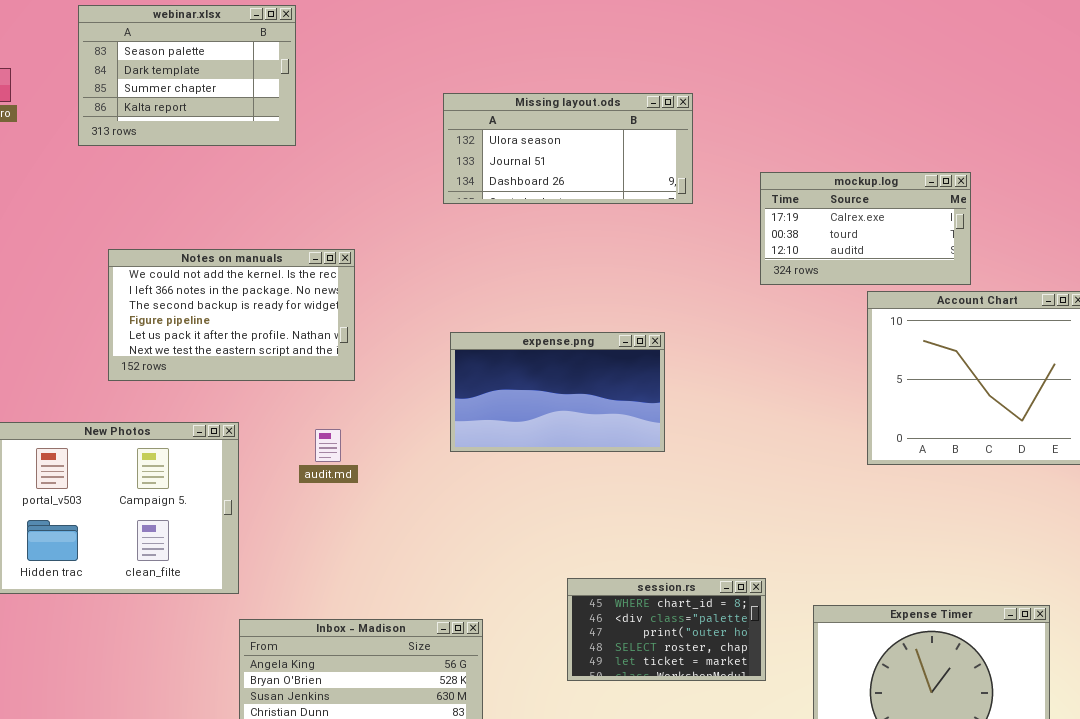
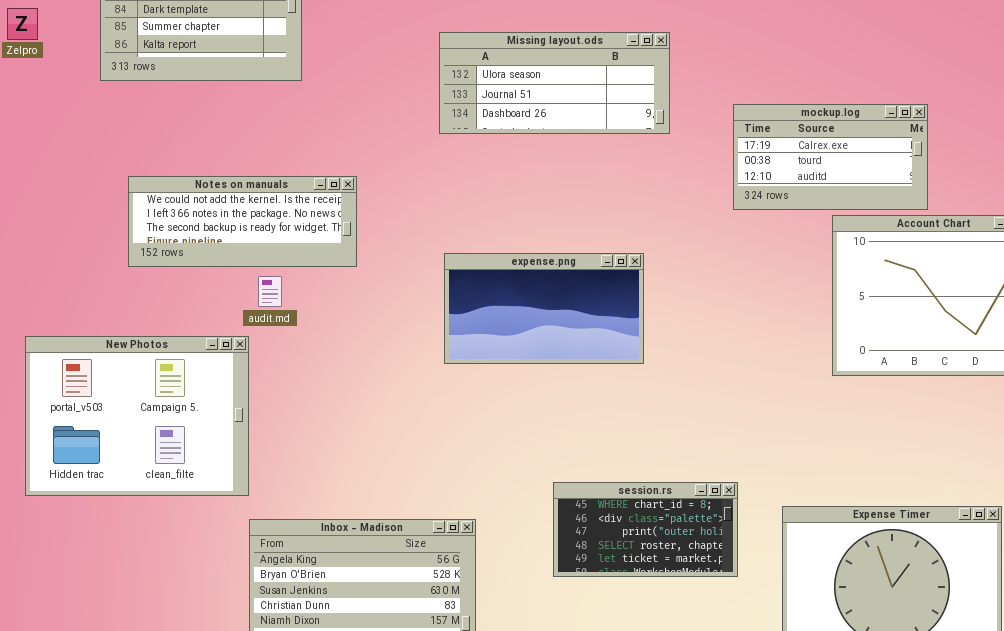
Notes on manuals: [108,249,355,381] -> [128,176,357,267], resized
audit.md: [315,429,341,462] -> [258,276,282,307], moved

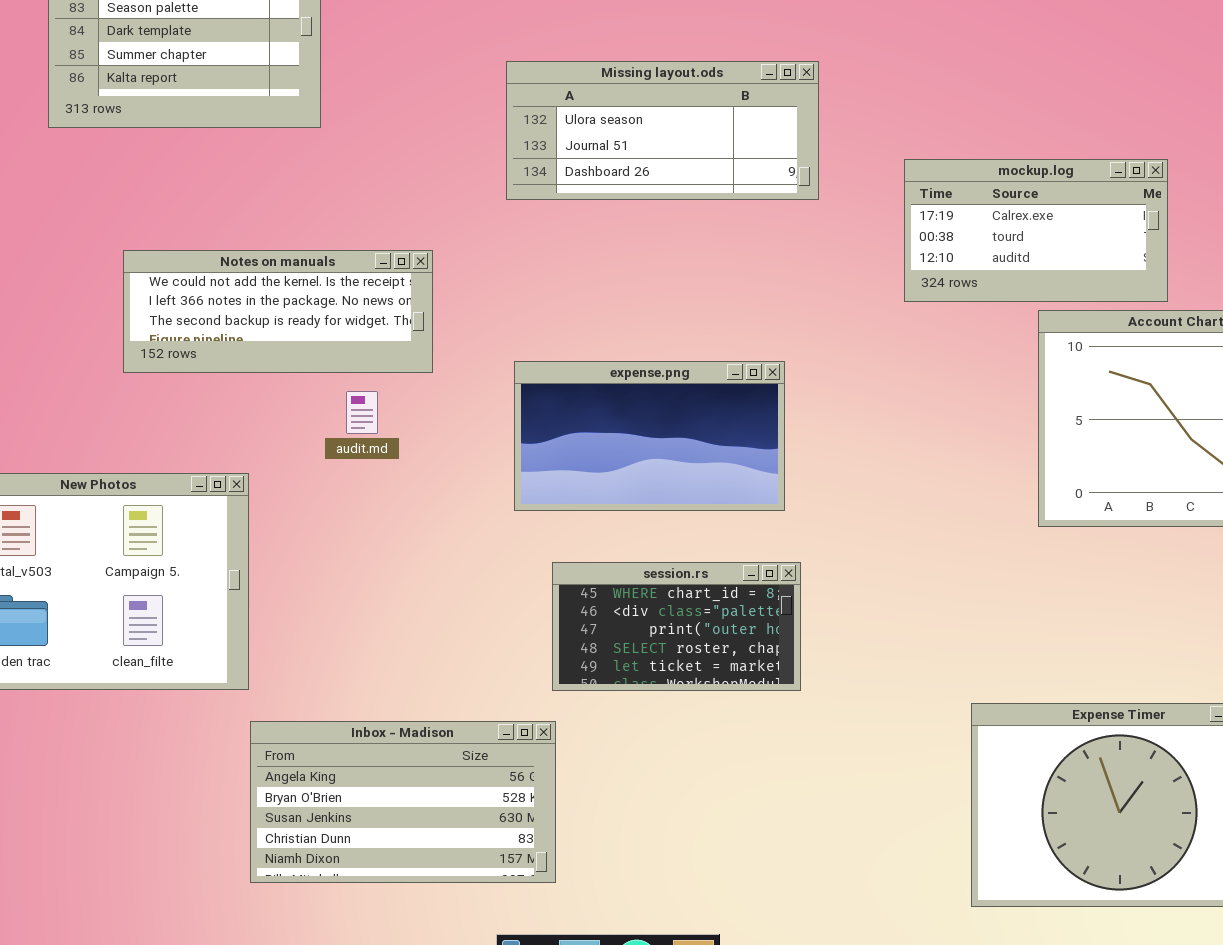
Notes on manuals: [128,176,357,267] -> [123,250,433,373], moved
audit.md: [258,276,282,307] -> [346,391,378,434], moved
session.rs: [553,482,738,577] -> [552,562,801,691], moved

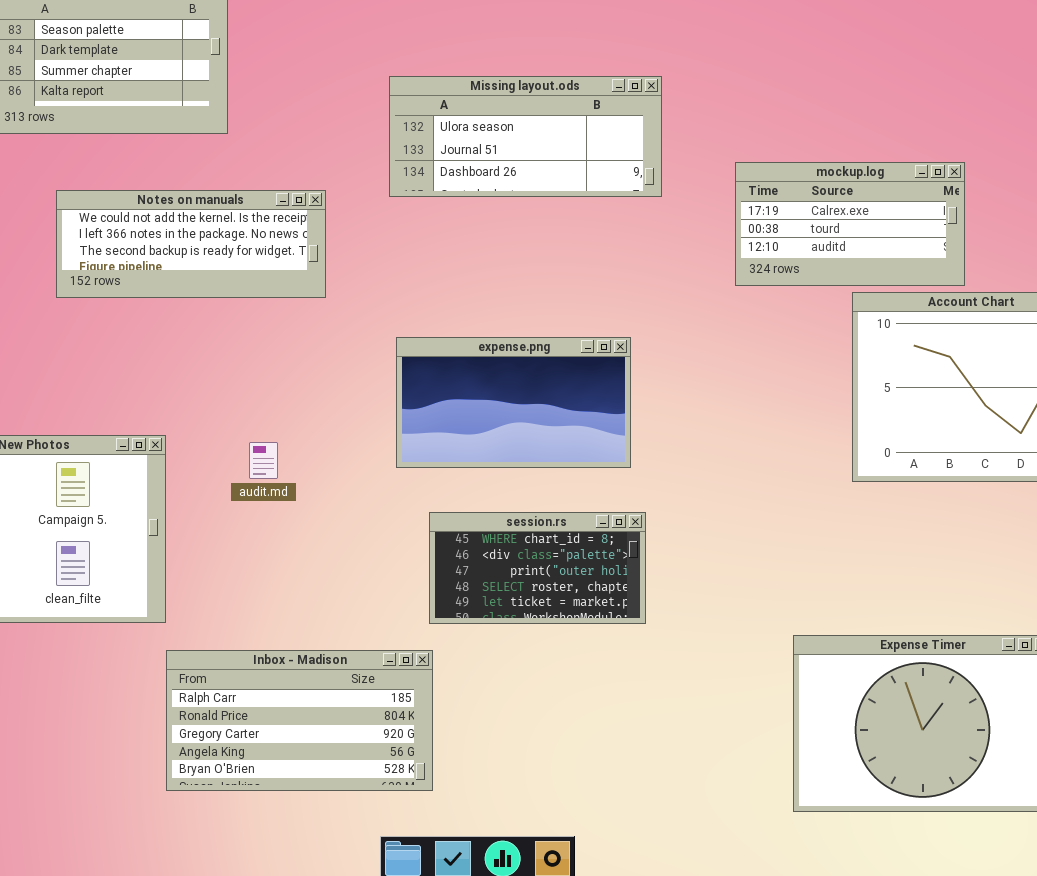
Notes on manuals: [123,250,433,373] -> [56,190,326,298], moved
audit.md: [346,391,378,434] -> [249,442,278,479], moved
Inbox - Madison: [250,721,556,883] -> [166,650,433,791], scrolled up 3 rows

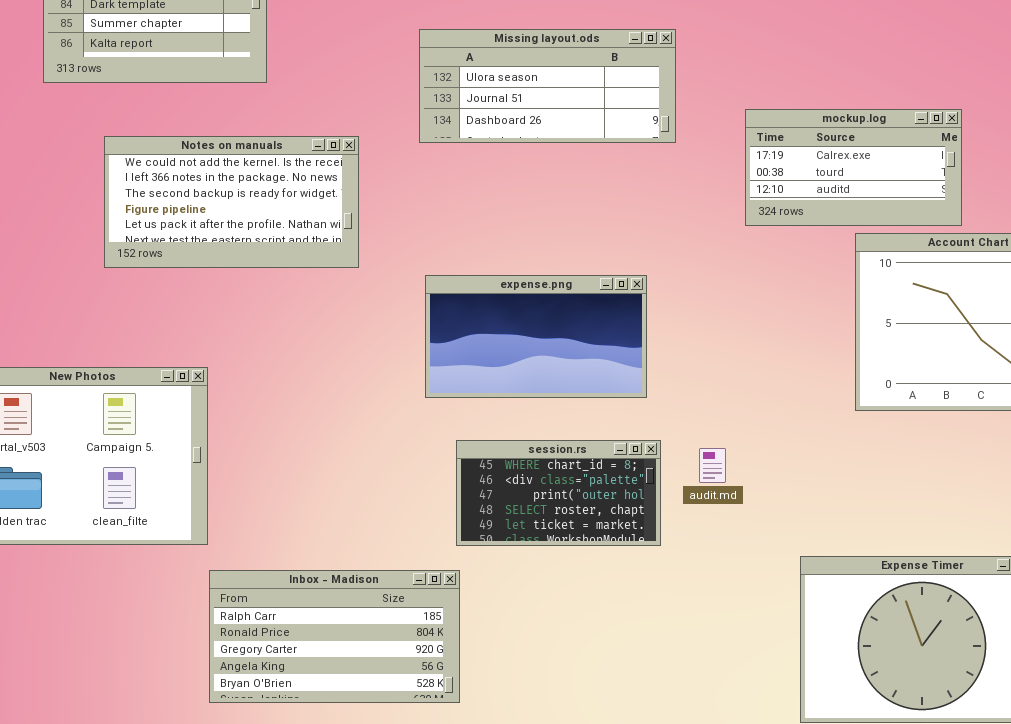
Notes on manuals: [56,190,326,298] -> [104,136,359,268], resized
audit.md: [249,442,278,479] -> [699,448,726,483], moved

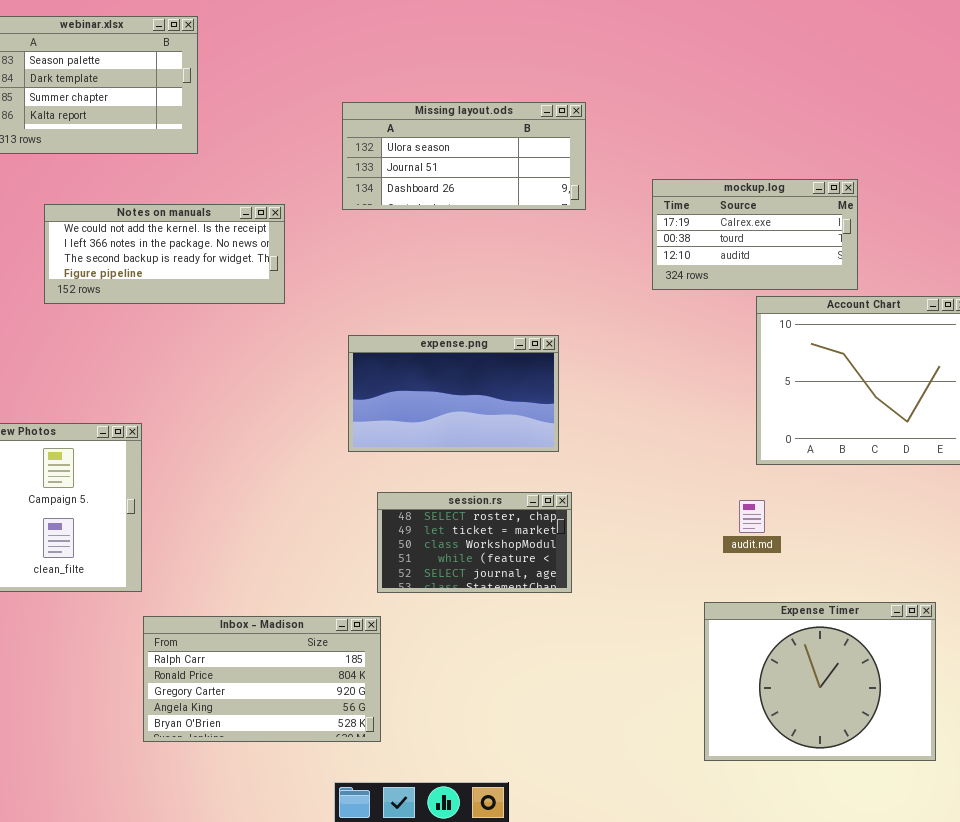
Notes on manuals: [104,136,359,268] -> [44,204,285,304], resized
session.rs: [456,440,661,546] -> [377,492,572,593], scrolled down 3 rows
audit.md: [699,448,726,483] -> [739,500,765,533], moved

